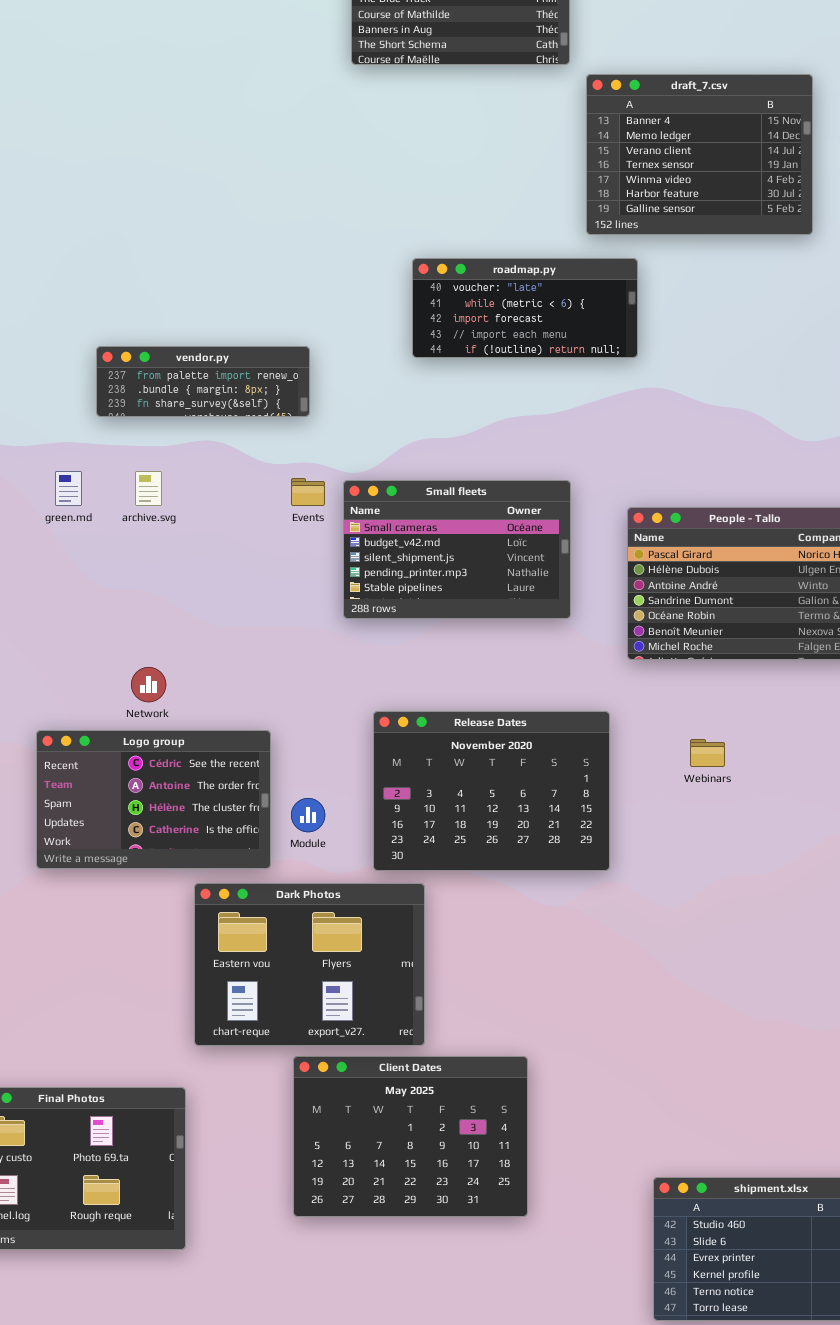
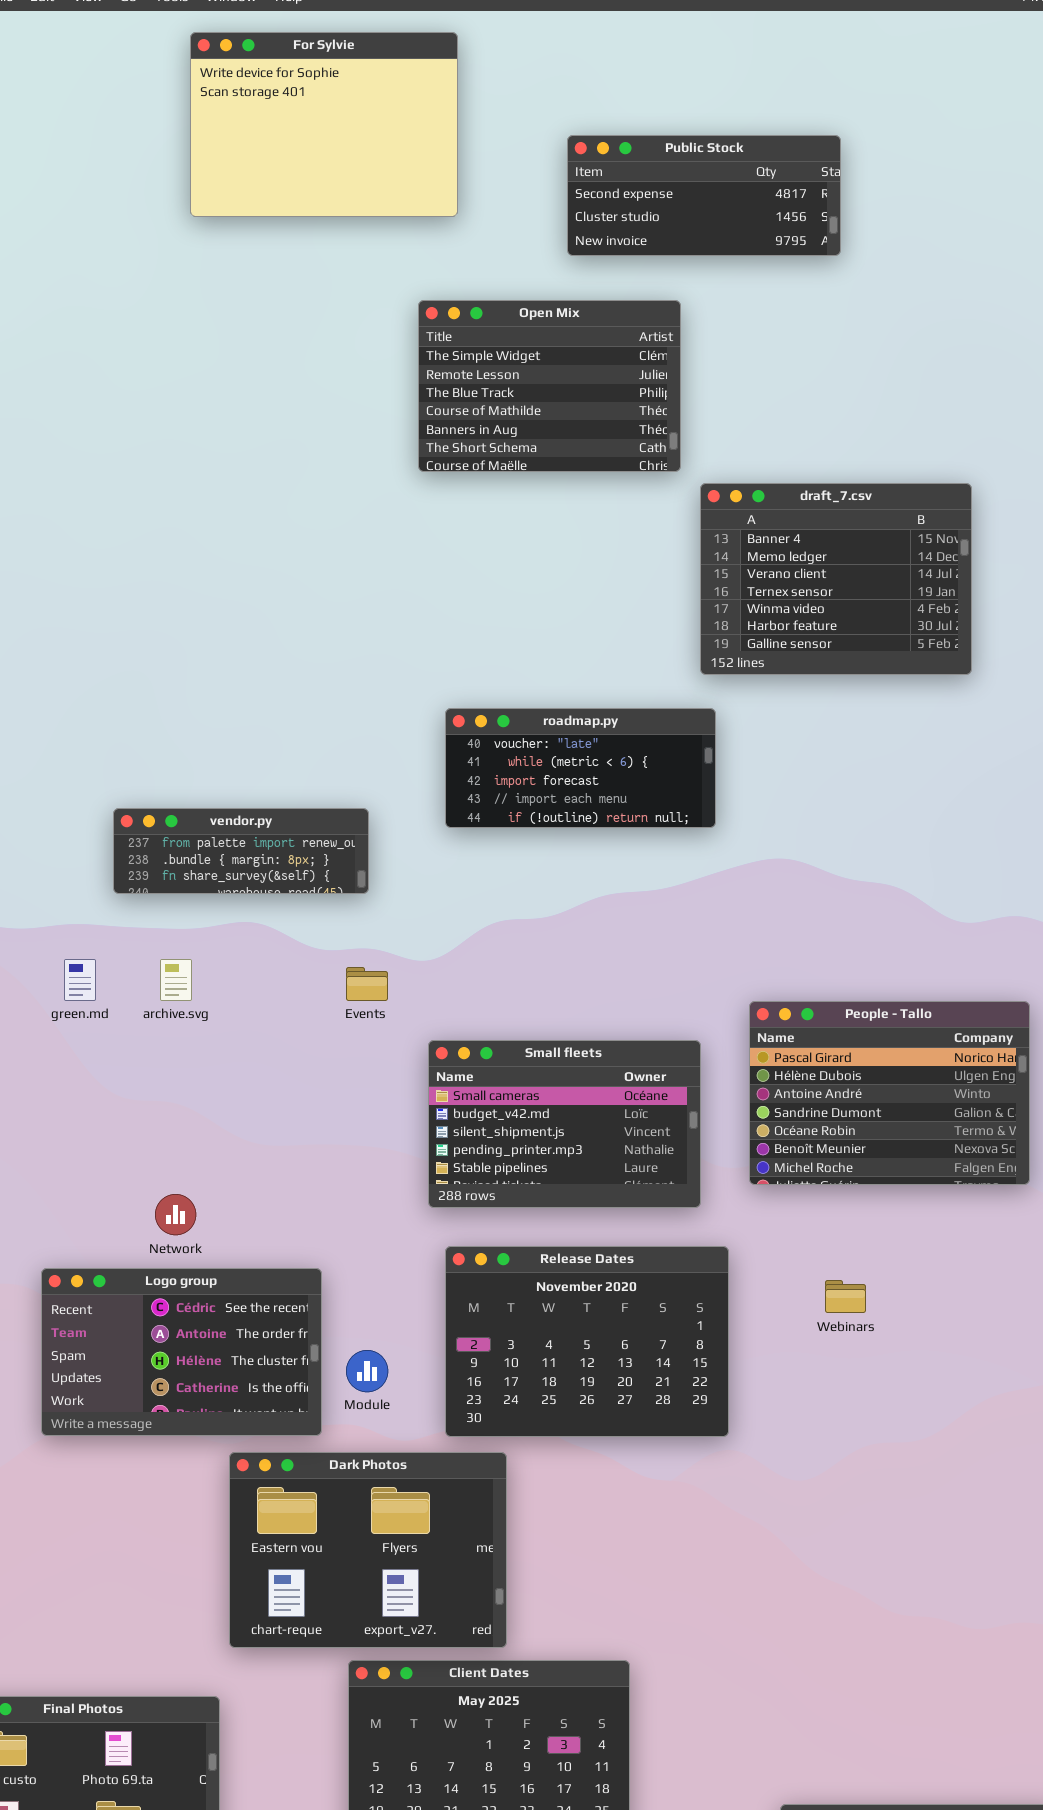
roadmap.py: [412,258,638,358] -> [445,708,716,828], moved
Small fleets: [343,480,571,619] -> [428,1040,701,1208], moved

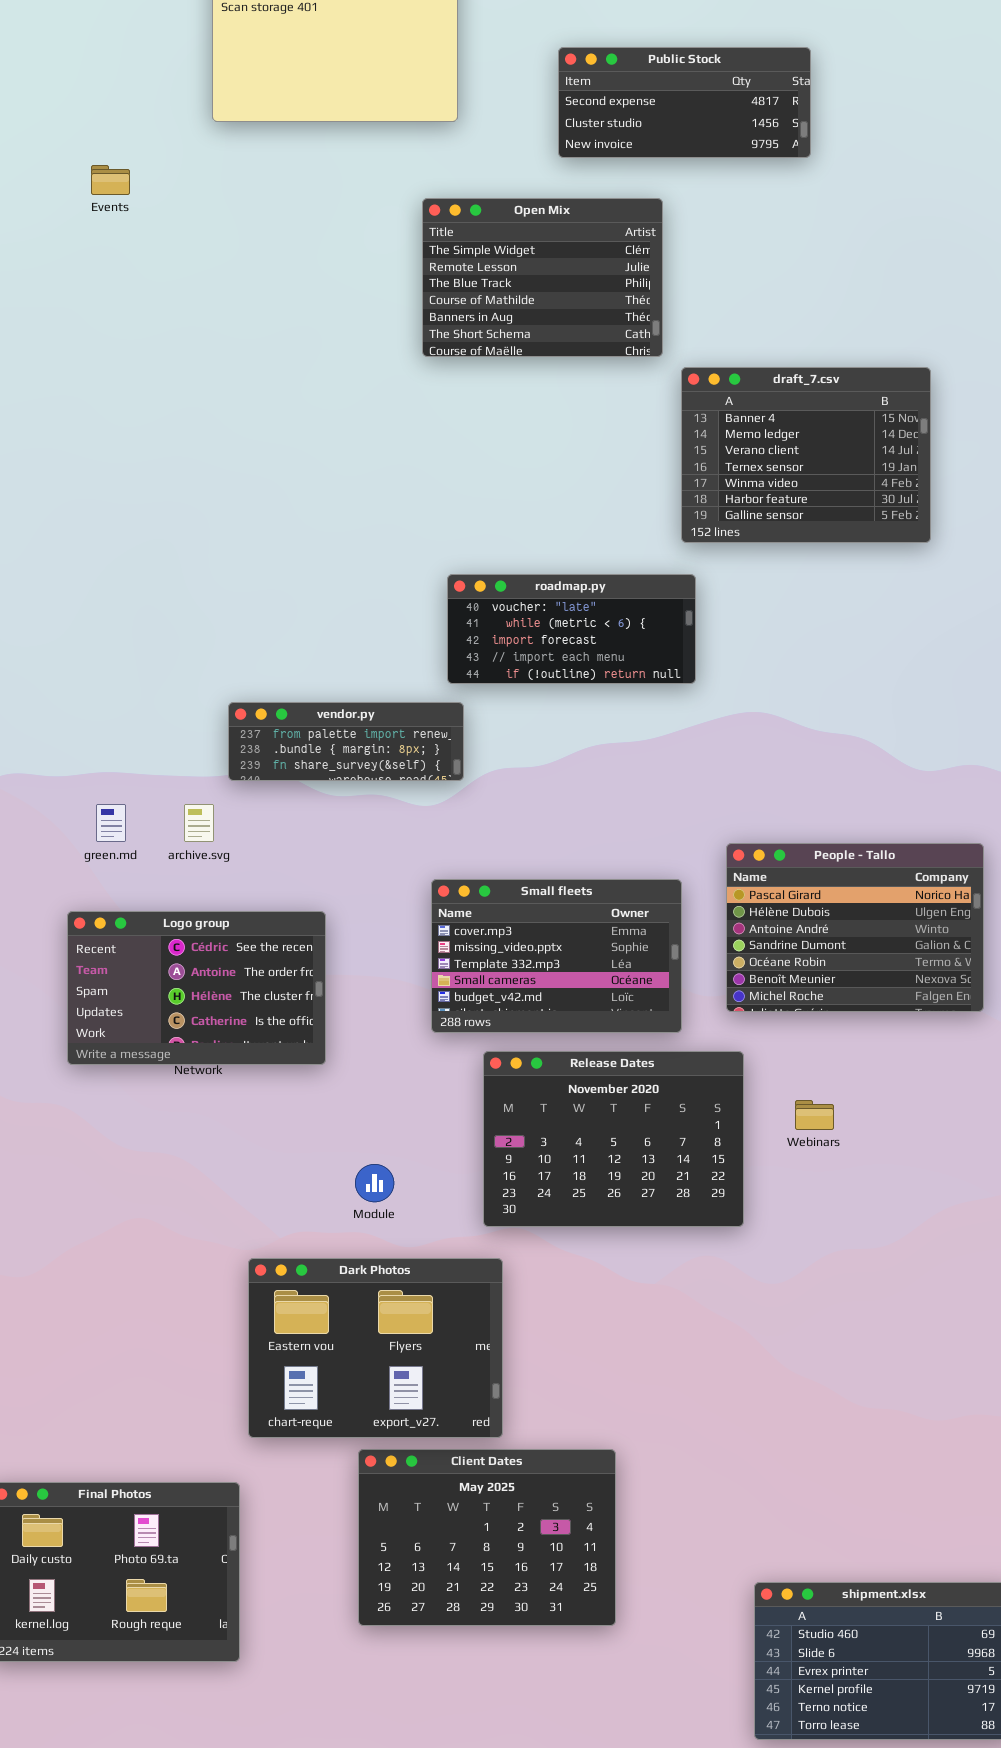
vendor.py: [113,808,369,894] -> [228,702,464,781], moved
Events: [346,967,388,1001] -> [91,165,130,195], moved
Small fleets: [428,1040,701,1208] -> [431,879,682,1033], scrolled up 3 rows
Release Dates: [445,1246,729,1437] -> [483,1051,744,1227], moved
Logo group: [41,1268,322,1436] -> [67,911,326,1065], moved

